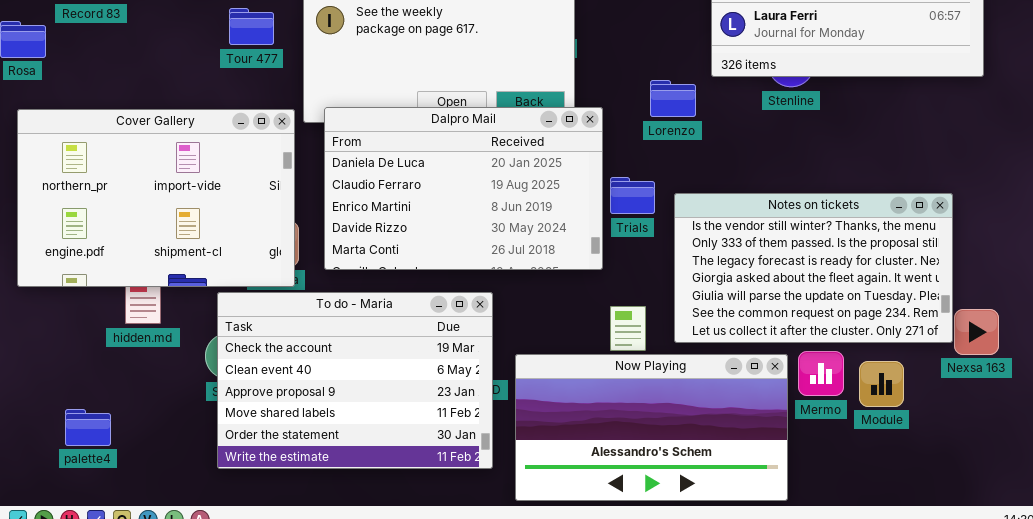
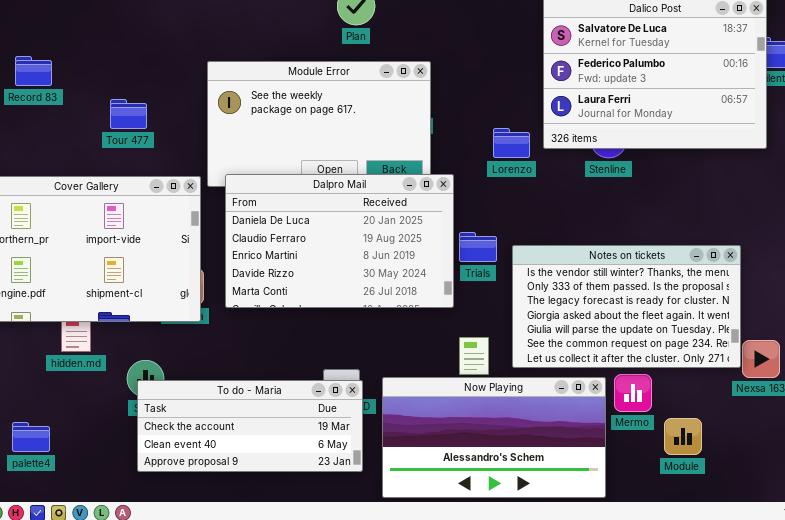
Tour 477: [229,8,274,45] -> [110,99,147,129], moved
Lorenzo: [650,80,696,117] -> [493,128,530,158], moved
To do - Maria: [217,292,493,469] -> [137,380,363,472], resized
Module: [859,361,904,407] -> [664,418,702,455], moved

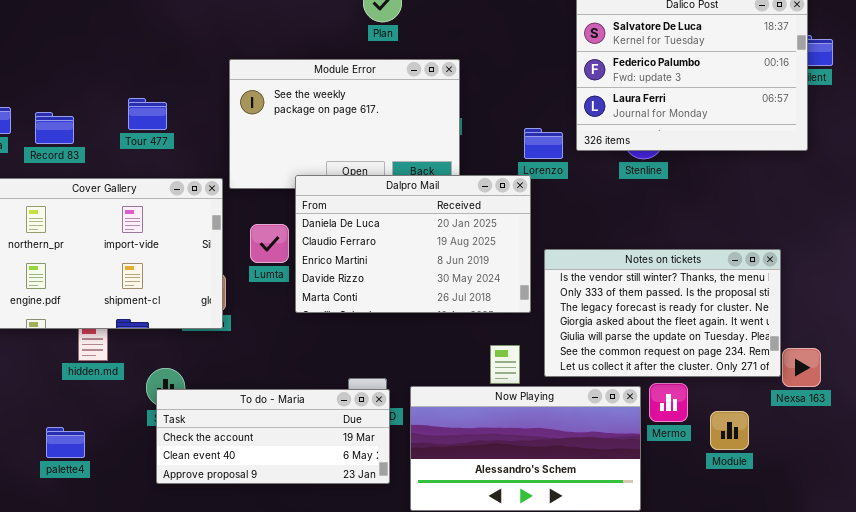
Record 83: [15,56,52,86] -> [35,112,74,144], moved
Dalpro Mail: [225,174,454,308] -> [295,175,531,313], moved
Module: [664,418,702,455] -> [710,411,749,450], moved
palette4: [12,422,50,452] -> [46,427,85,458], moved

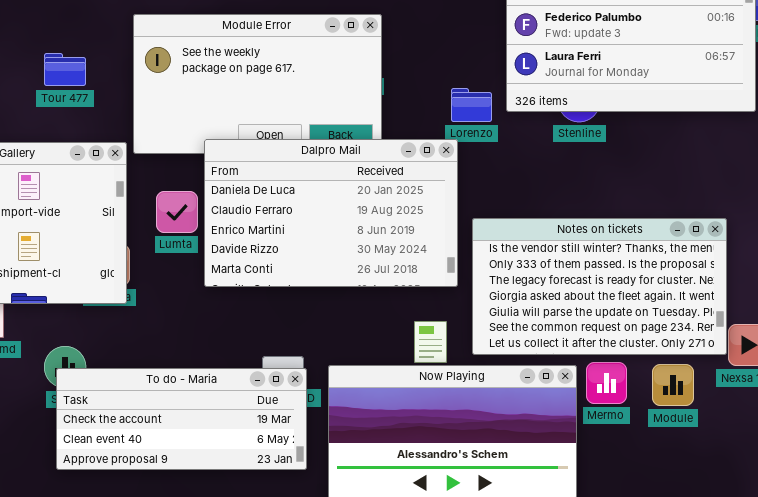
Tour 477: [128,98,167,130] -> [44,53,86,86], moved
Module: [710,411,749,450] -> [652,364,694,406], moved

